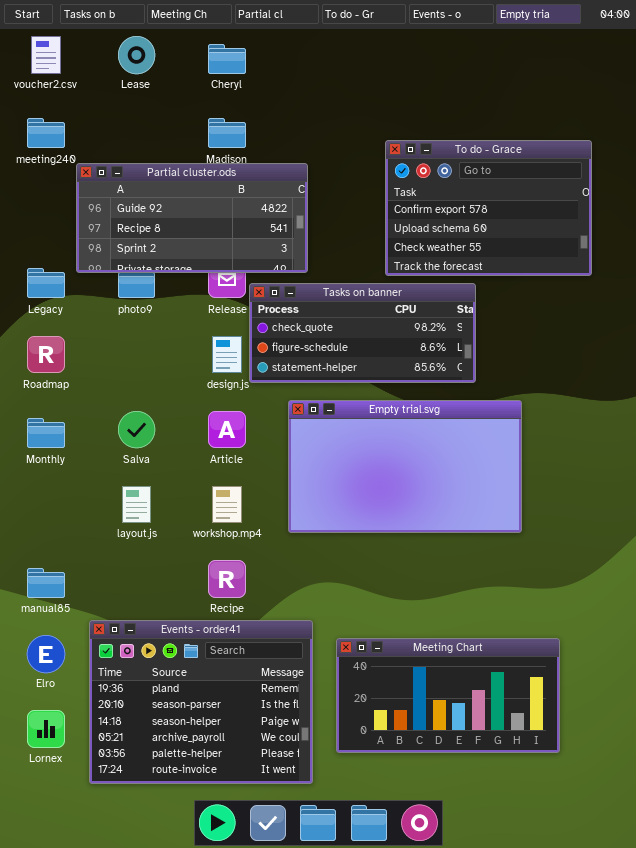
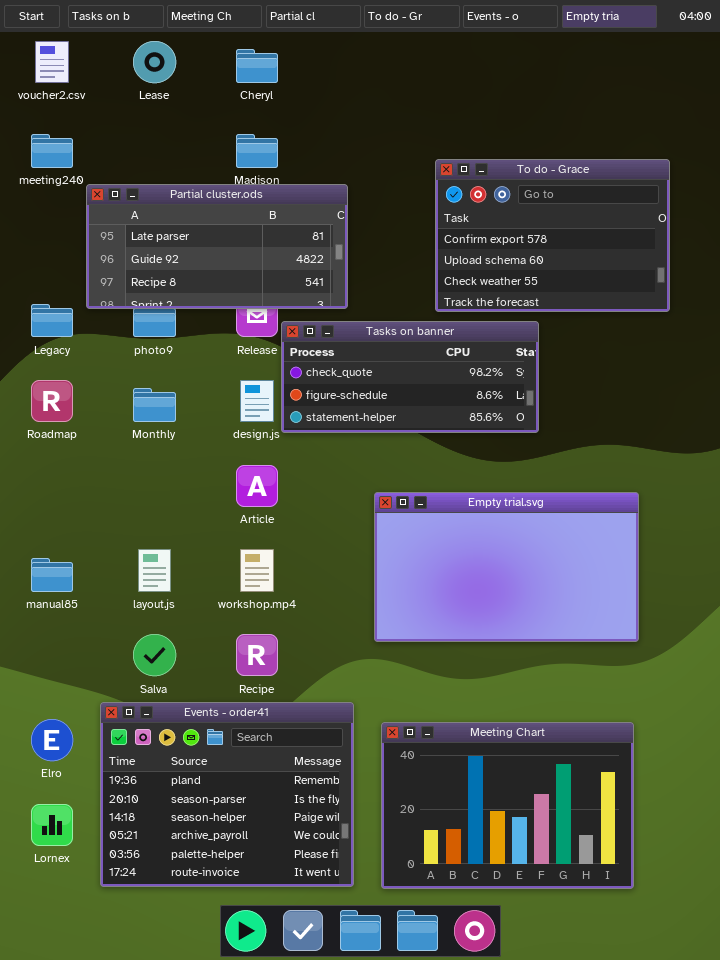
Partial cluster.ods: [76,163,308,273] -> [86,184,348,309], scrolled up 1 row
Empty trial.svg: [288,400,522,533] -> [374,492,639,642], moved
Salva: [118,411,155,448] -> [133,634,176,676], moved
Monthly: [27,418,65,448] -> [133,388,176,422], moved
manual85: [27,568,65,598] -> [31,558,73,592], moved
Meeting Chart: [336,638,560,753] -> [381,722,634,889], resized

